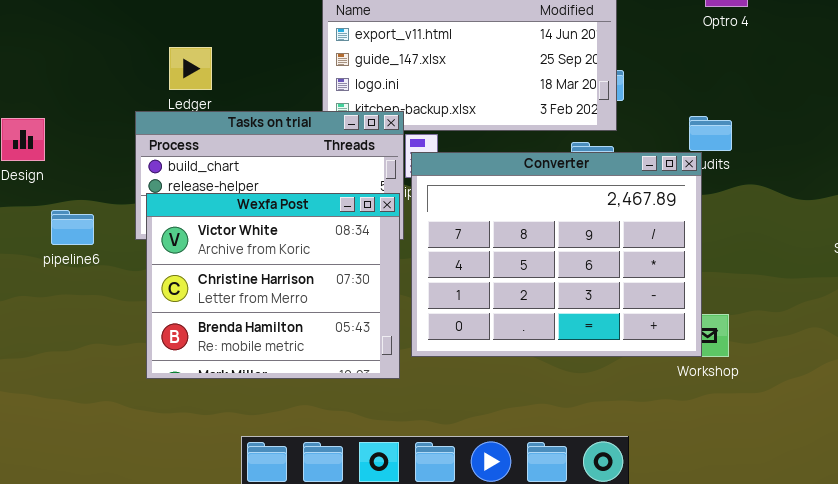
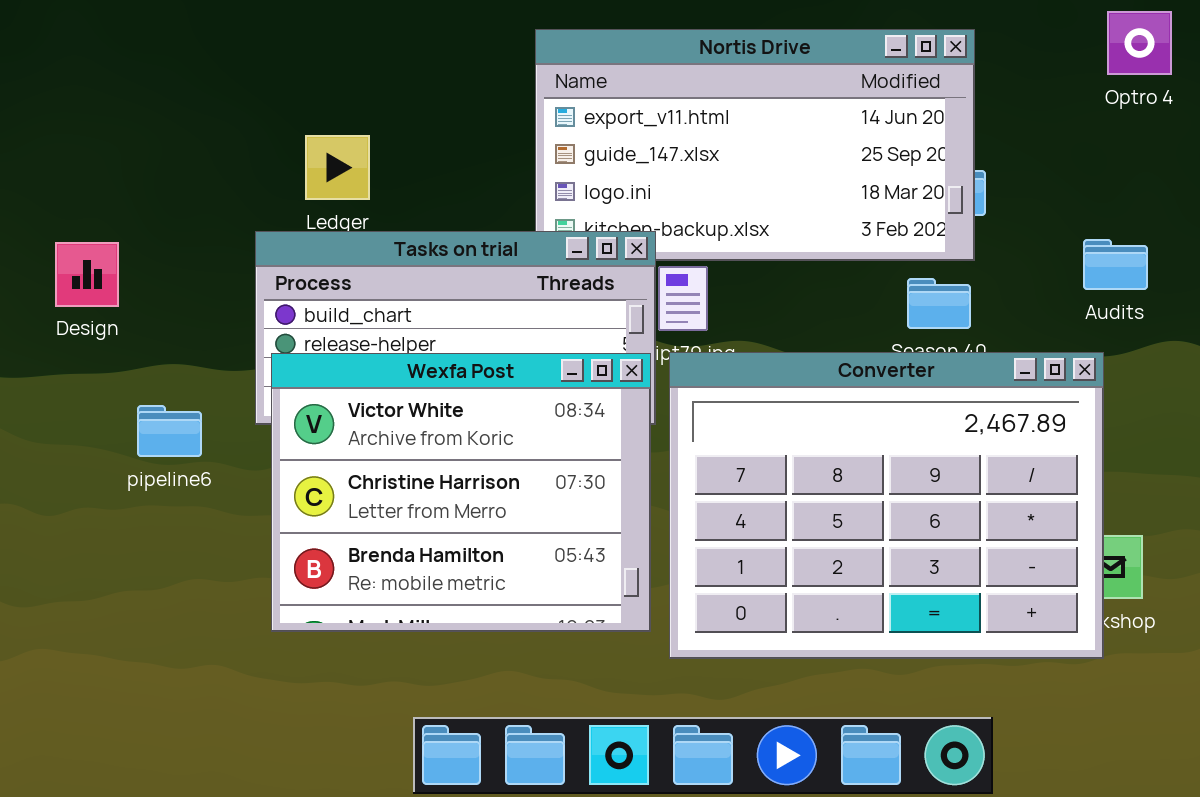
Converter: [411,152,702,357] -> [669,352,1104,659], moved
pipeline6: [51,210,94,245] -> [137,405,202,457], moved

